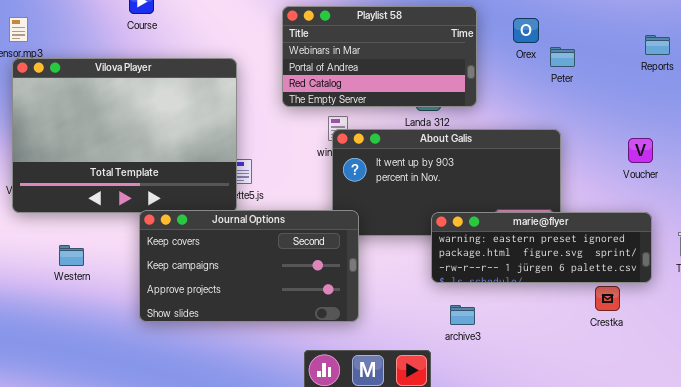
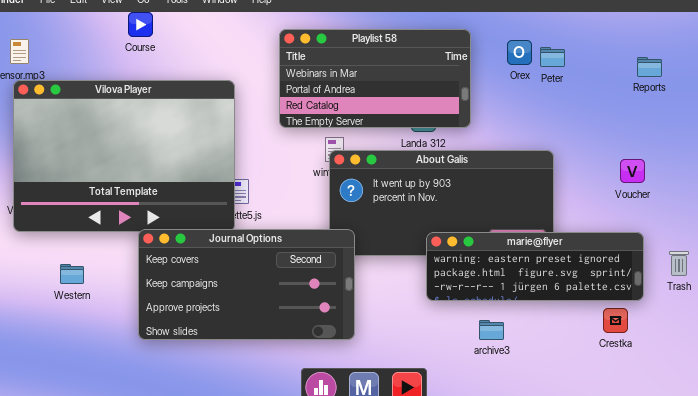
Peter: [550,47,575,67] -> [540,47,565,67], moved
Crestka: [595,286,620,311] -> [603,308,628,333], moved
archive3: [450,305,475,325] -> [479,320,504,340], moved

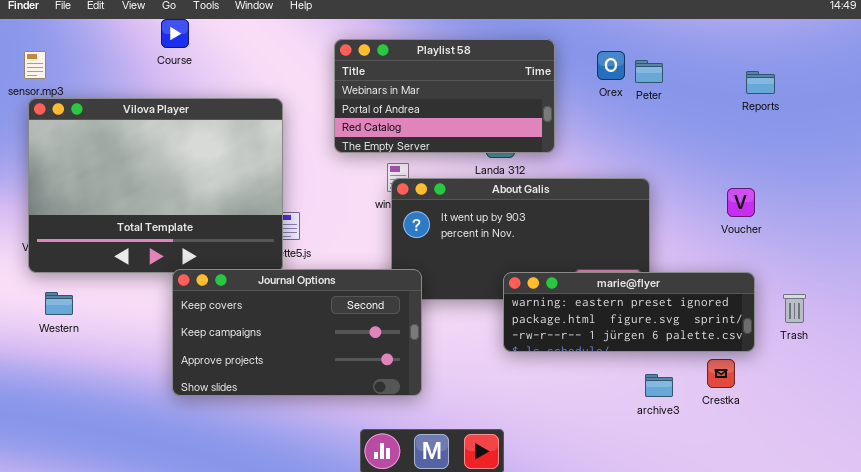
Western: [60,264,84,284] -> [45,292,73,315], moved
archive3: [479,320,504,340] -> [645,374,673,397], moved

